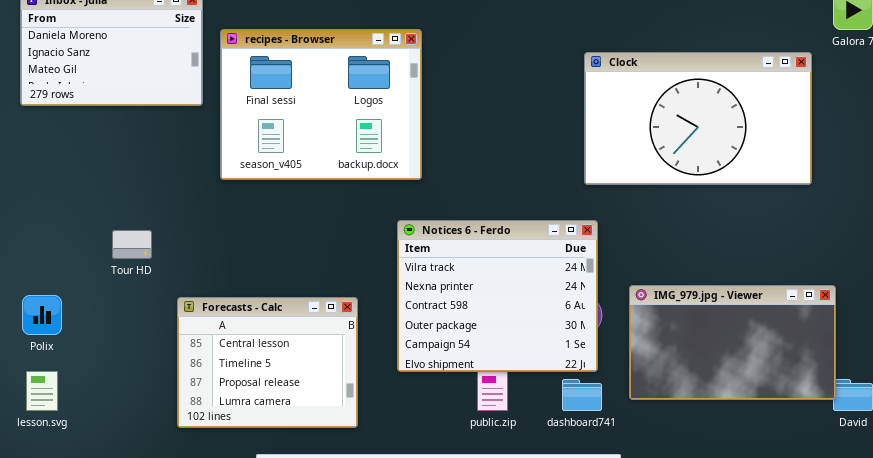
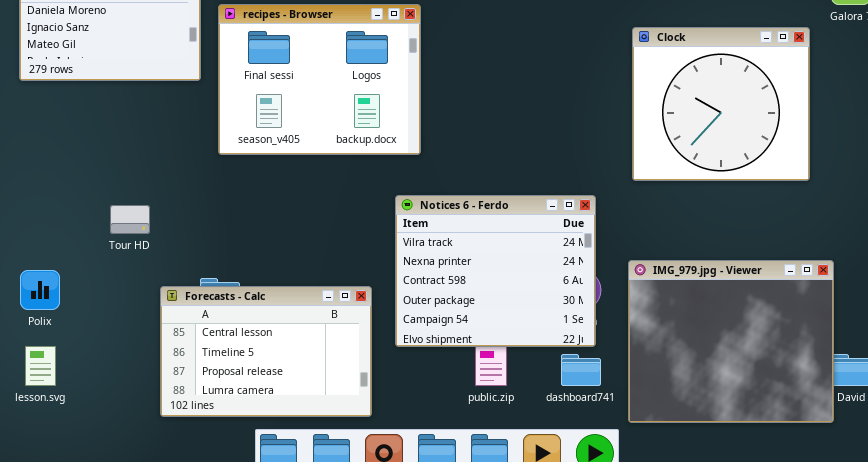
Clock: [584,52,812,185] -> [632,27,810,181], resized
IMG_979.jpg - Viewer: [629,285,836,400] -> [628,260,834,423], resized
Forecasts - Calc: [177,297,358,428] -> [160,286,372,417], moved, resized

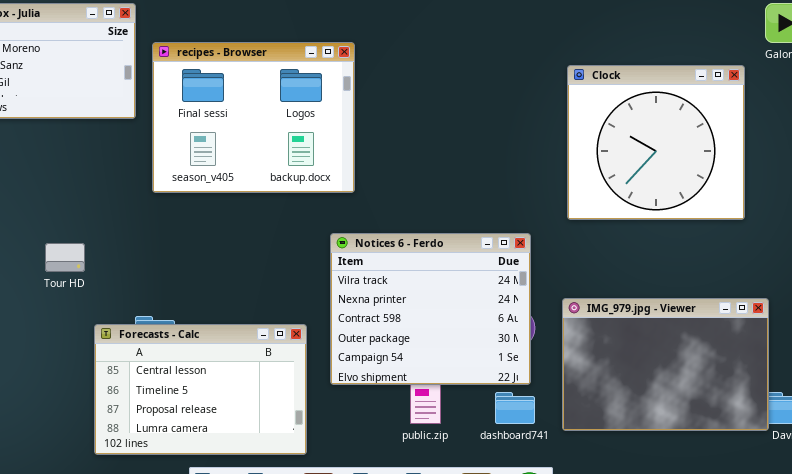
IMG_979.jpg - Viewer: [628,260,834,423] -> [562,298,769,431], resized

